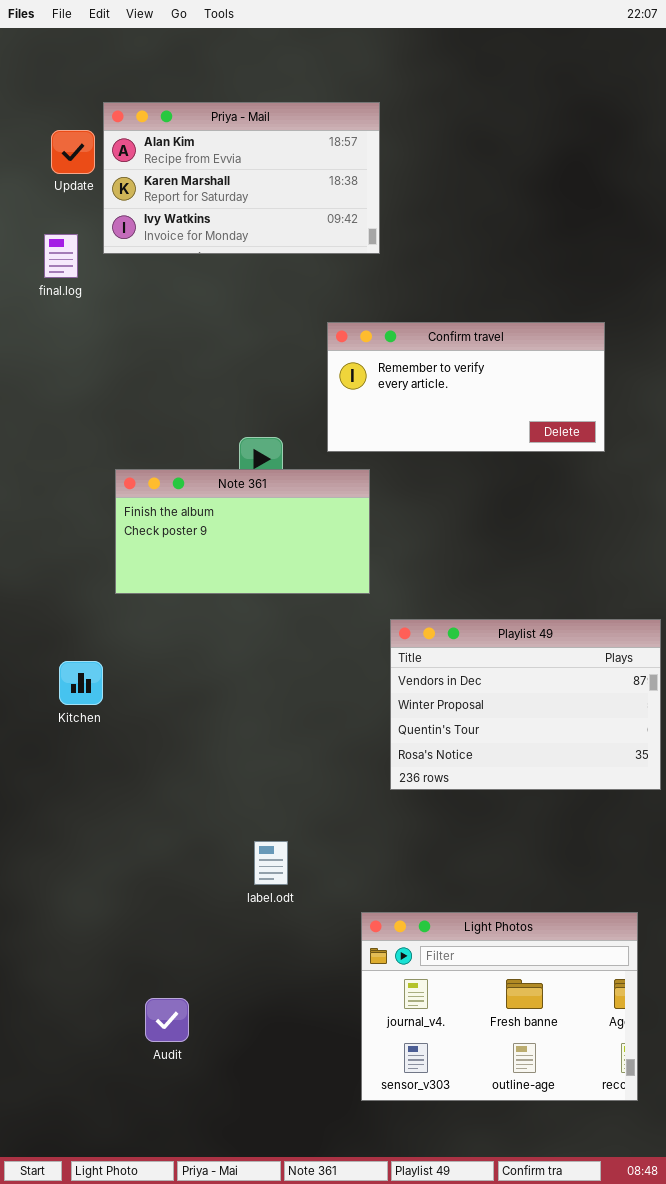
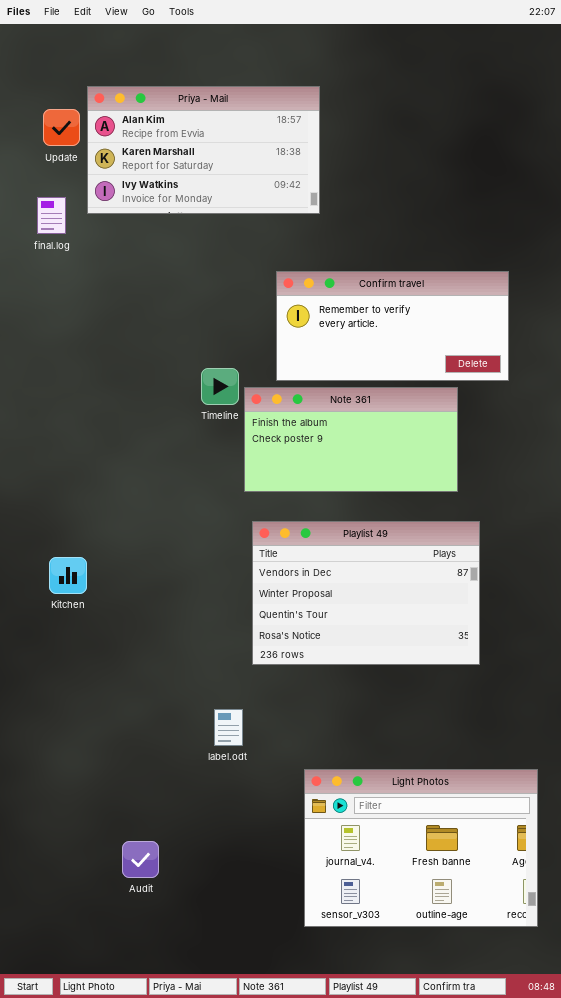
Note 361: [115,469,370,594] -> [244,387,458,492], moved
Playlist 49: [390,619,661,790] -> [252,521,480,665], moved

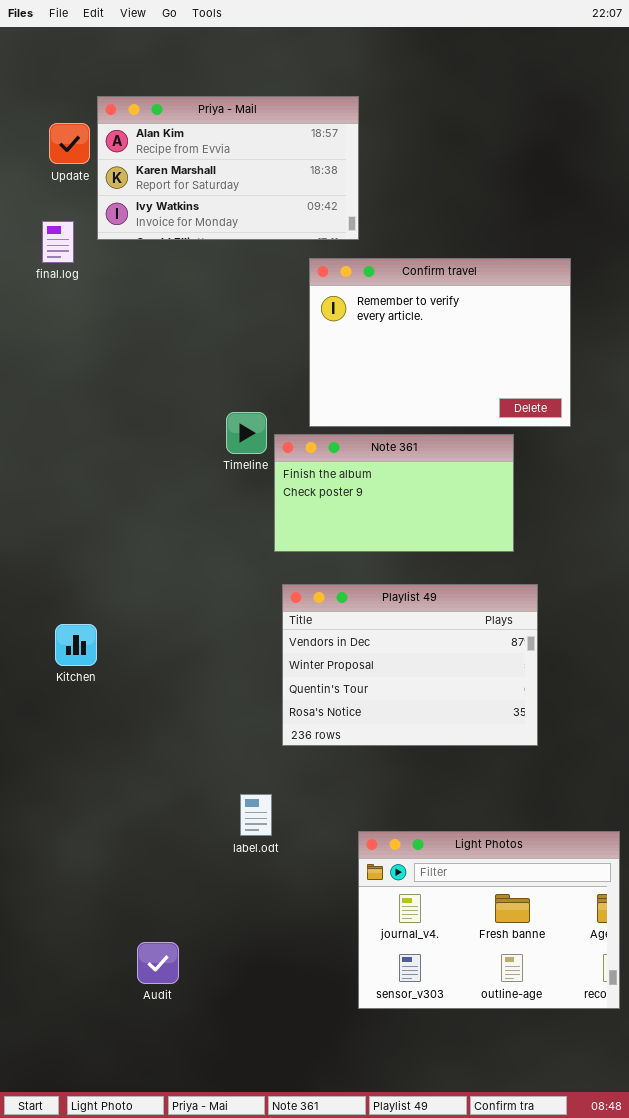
Confirm travel: [276,271,509,381] -> [309,258,571,427], resized
Light Photos: [304,769,538,927] -> [358,831,620,1009], moved

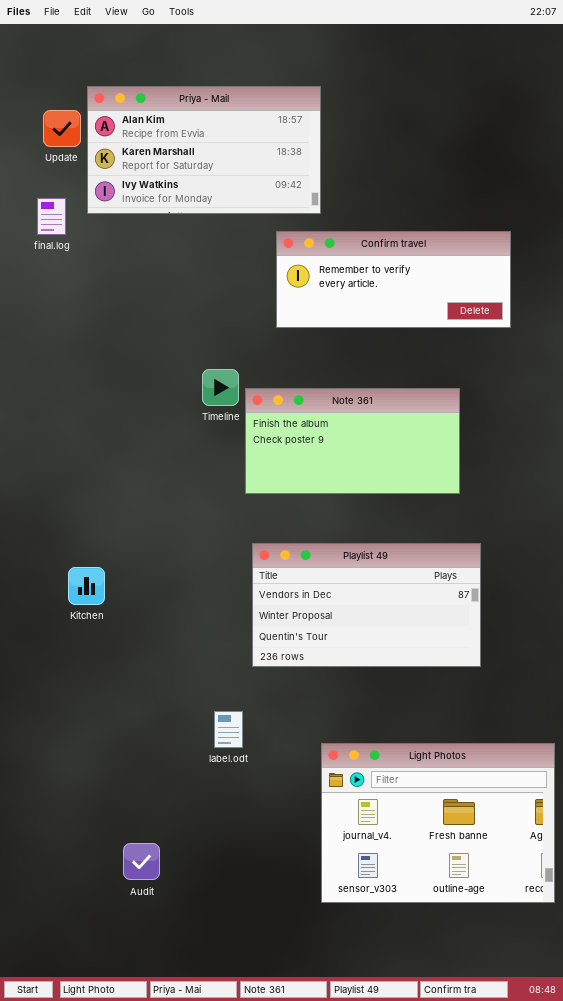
Confirm travel: [309,258,571,427] -> [276,231,511,328], resized
Playlist 49: [282,584,538,746] -> [252,543,481,667], resized
Kitchen: [55,624,97,666] -> [68,567,105,605], moved

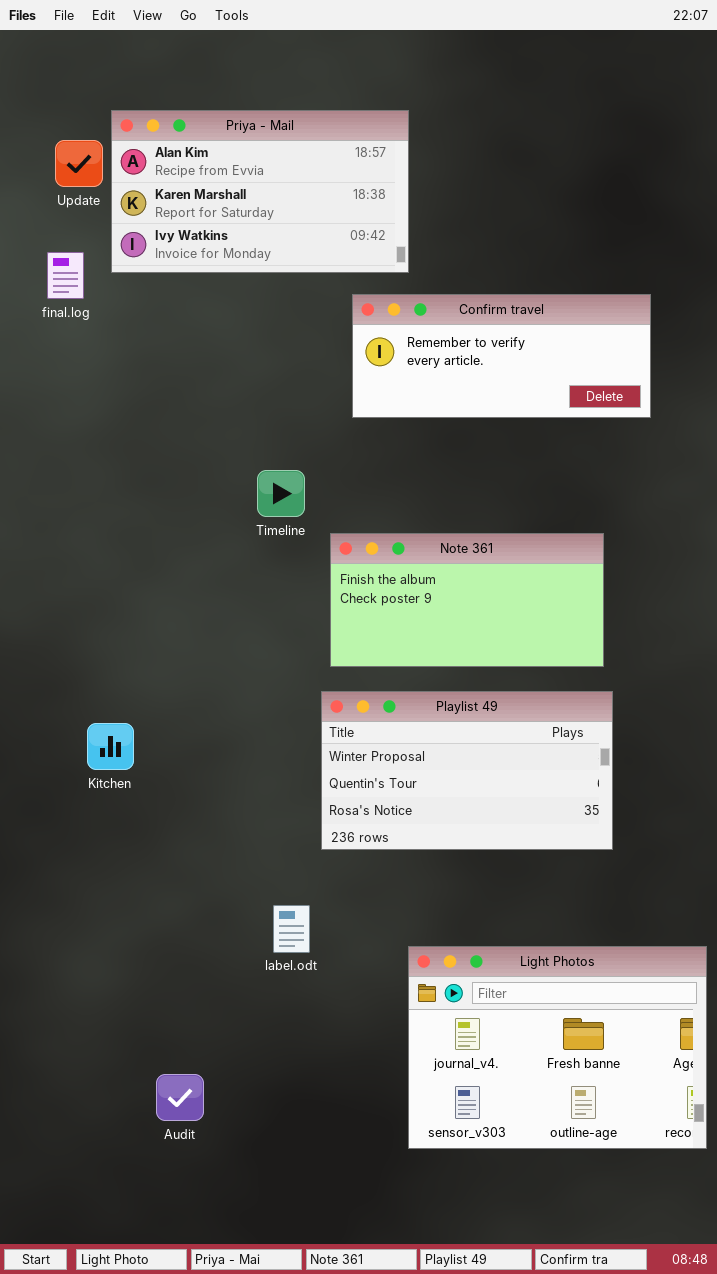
Note 361: [245,388,460,494] -> [330,533,604,667], moved
Playlist 49: [252,543,481,667] -> [321,691,613,850], scrolled down 1 row

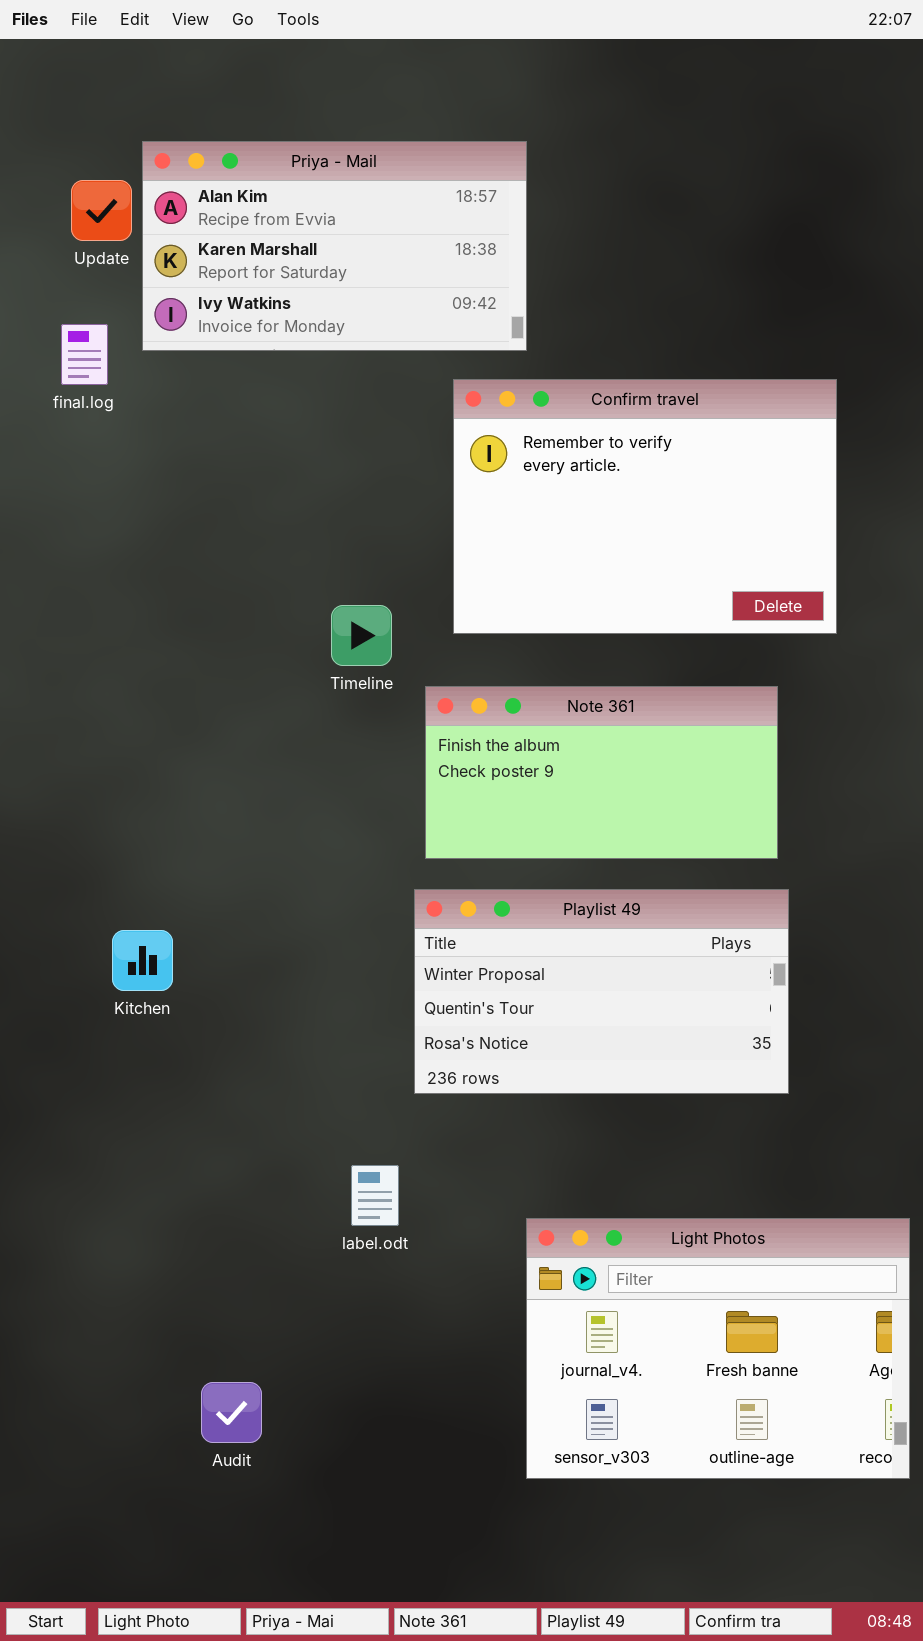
Confirm travel: [352,294,651,418] -> [453,379,837,634], resized

